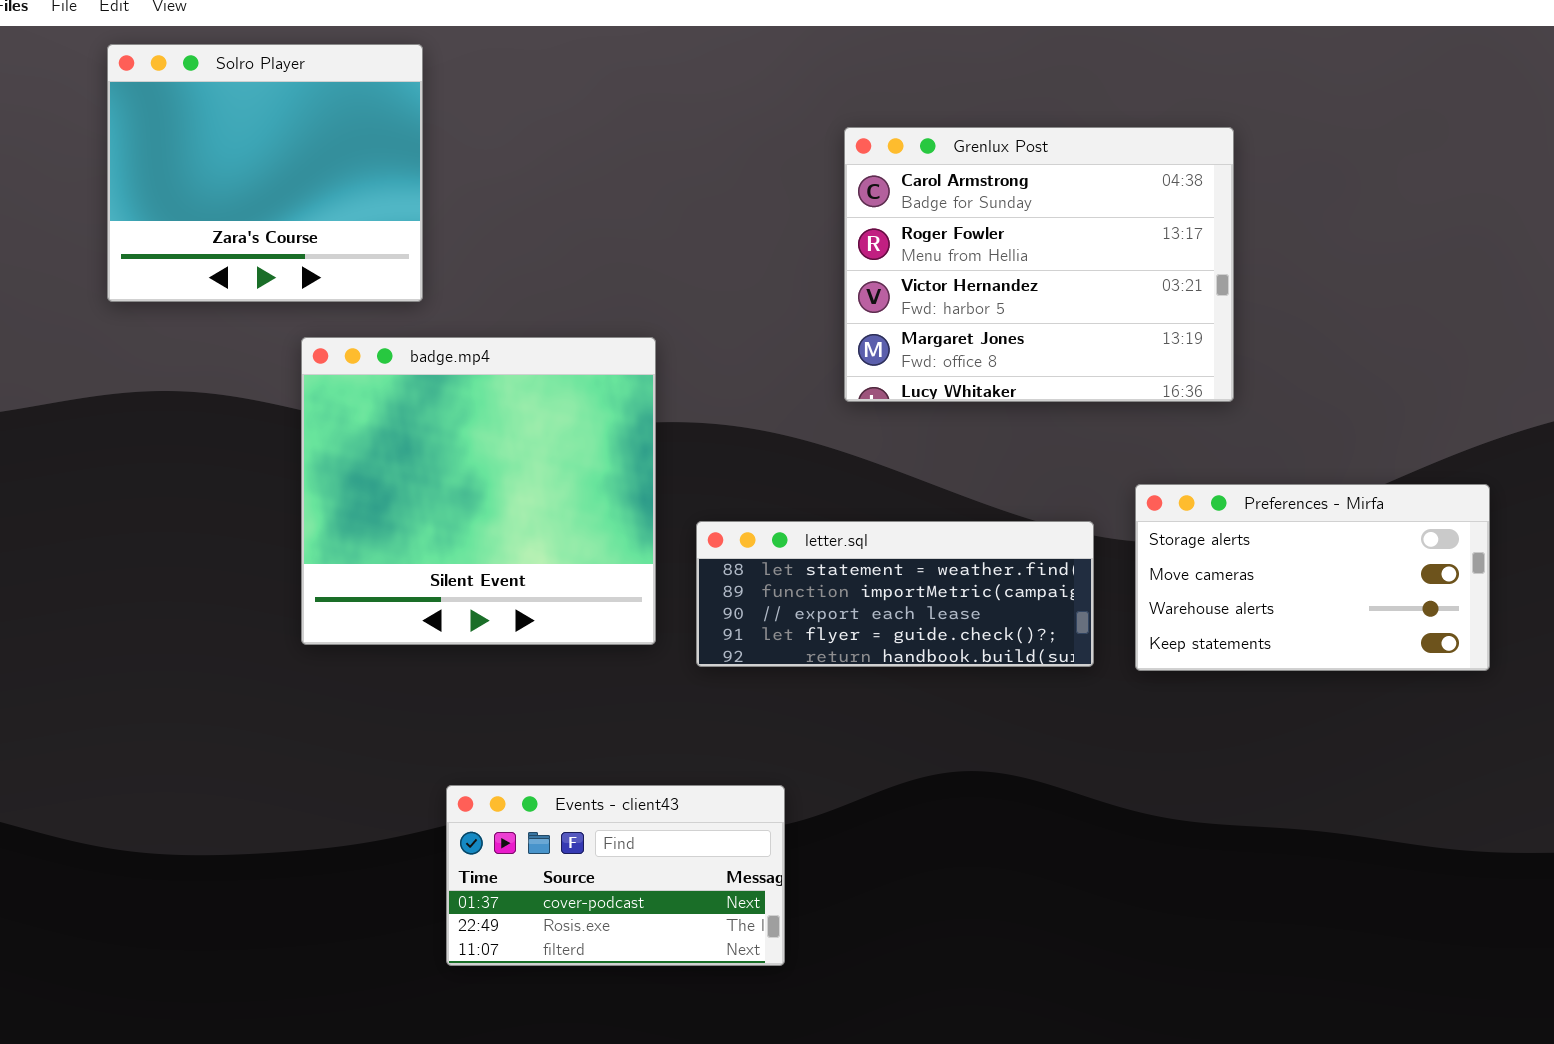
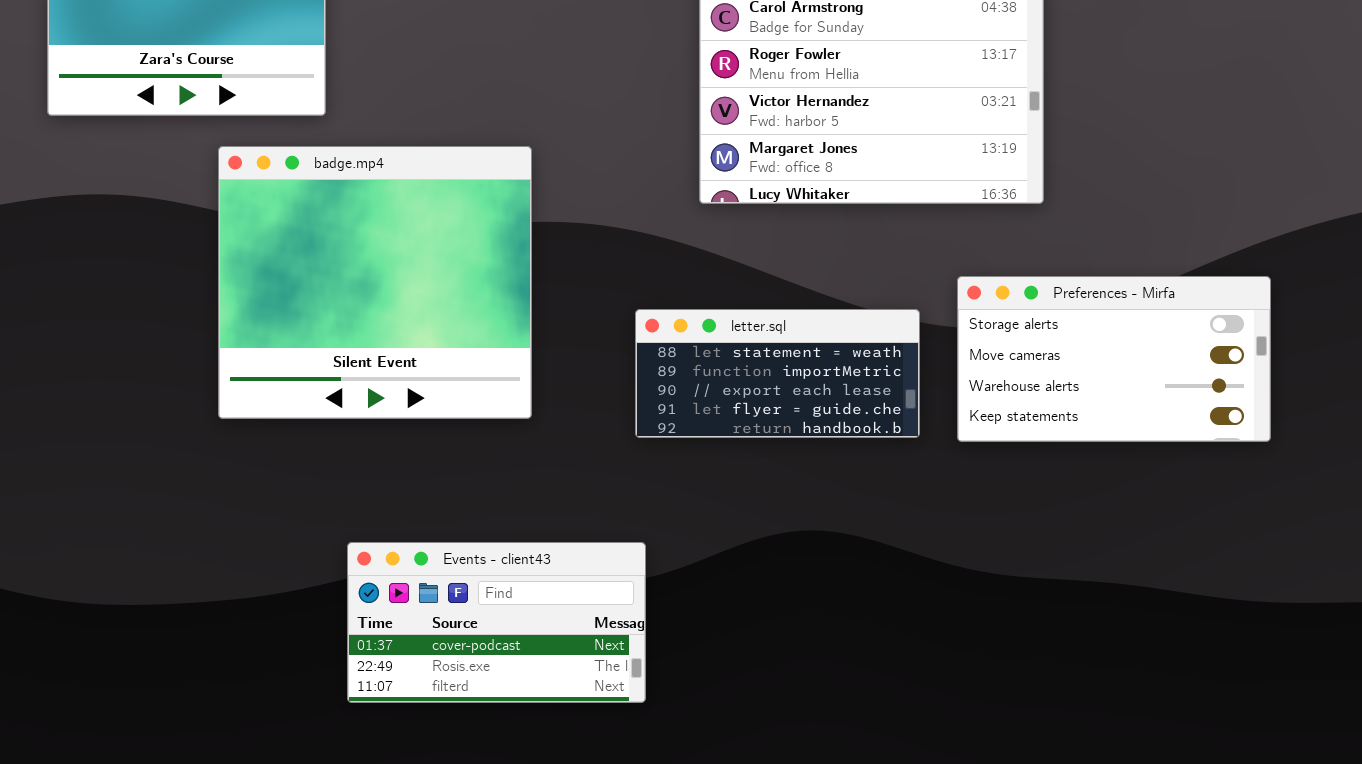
letter.sql: [696,521,1094,667] -> [635,309,920,438], resized

